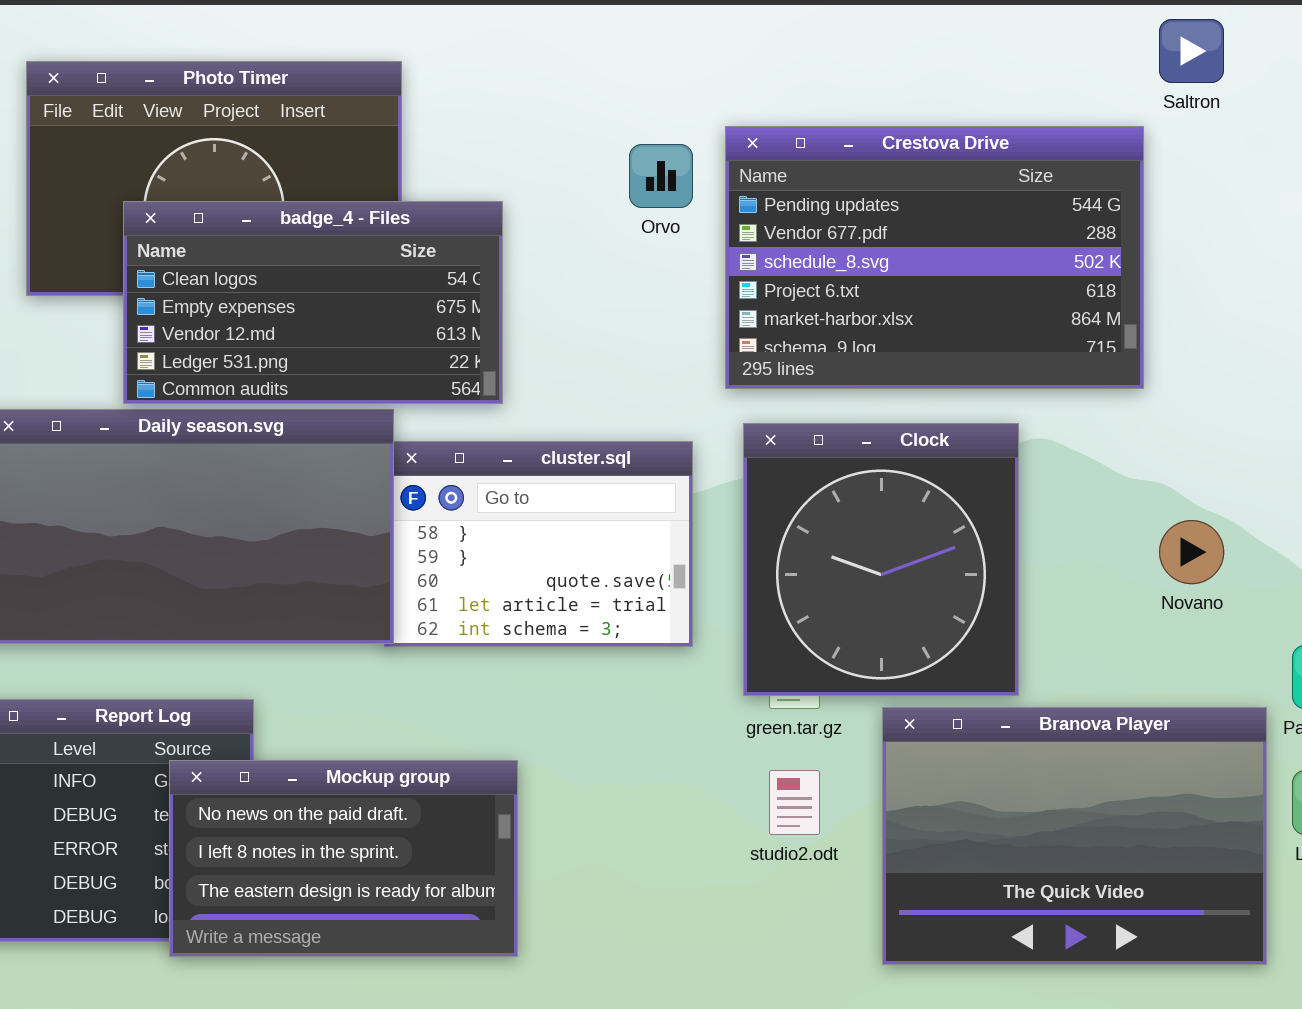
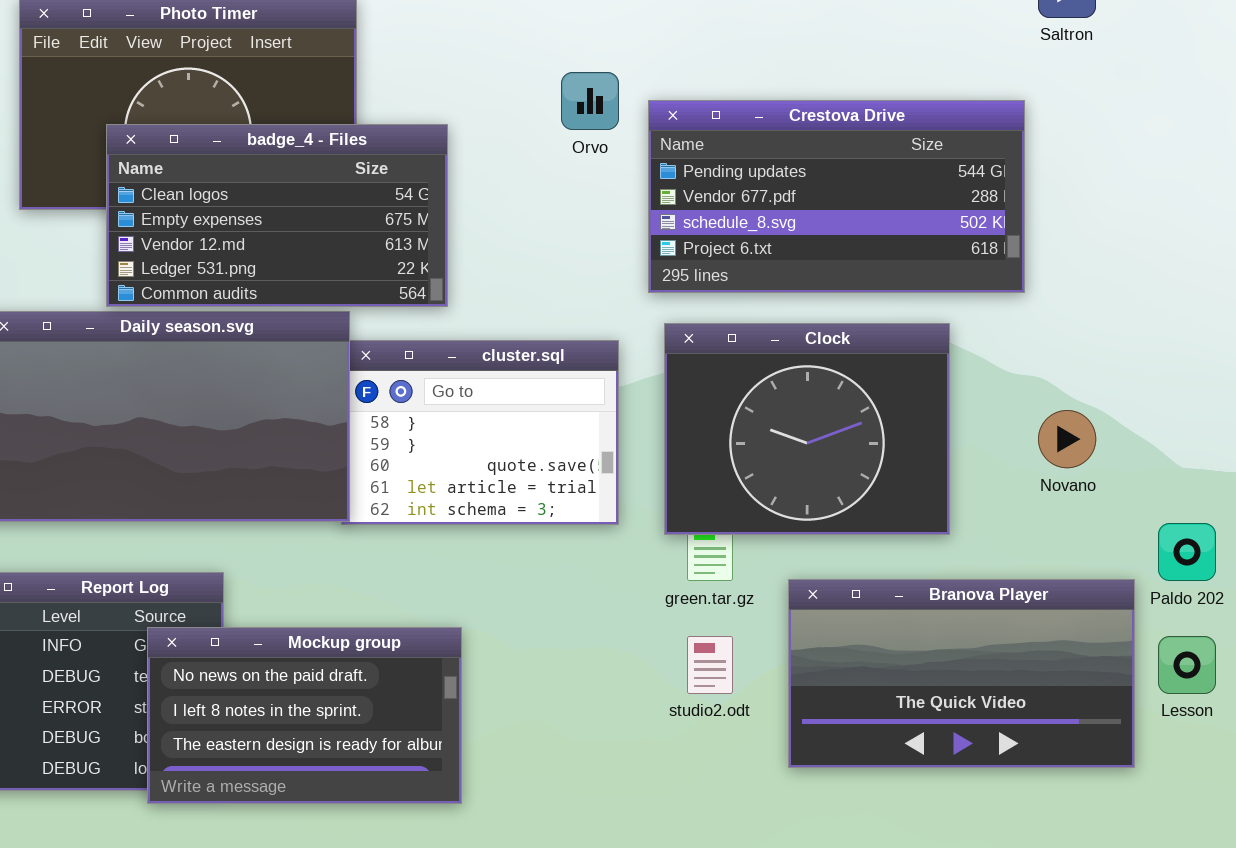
Crestova Drive: [725,126,1144,389] -> [648,100,1025,293], resized
Clock: [743,423,1019,696] -> [664,323,950,535], resized
Branova Player: [882,707,1267,965] -> [788,579,1135,768], resized

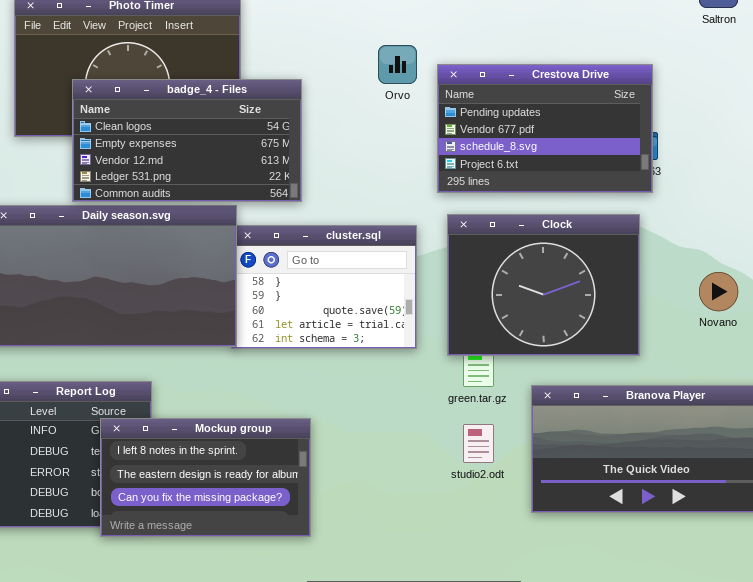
Crestova Drive: [648,100,1025,293] -> [437,64,653,193], resized
Mockup group: [147,627,462,804] -> [100,418,311,537], scrolled down 1 row

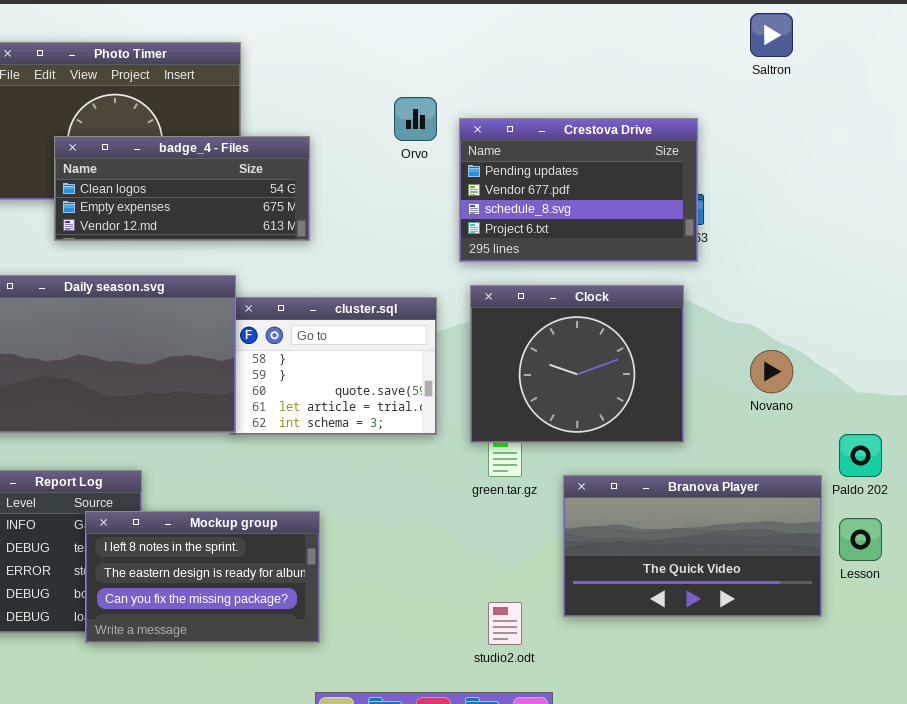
badge_4 - Files: [72,79,302,202] -> [54,136,310,241], resized
studio2.odt: [463,424,494,463] -> [488,602,522,645], moved

